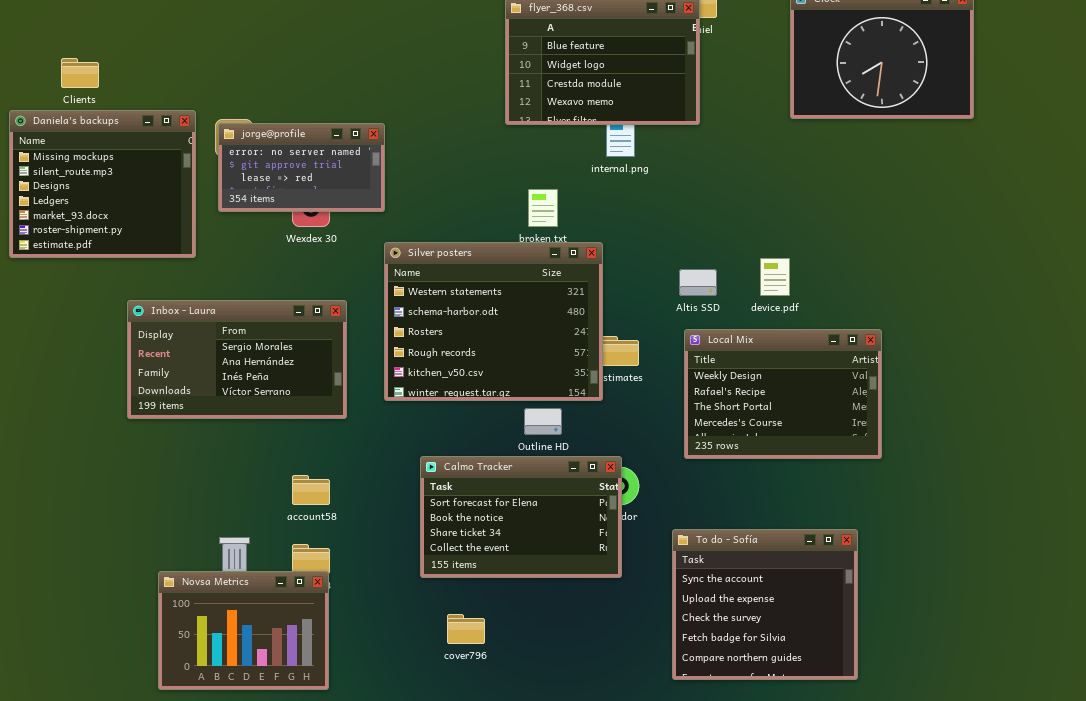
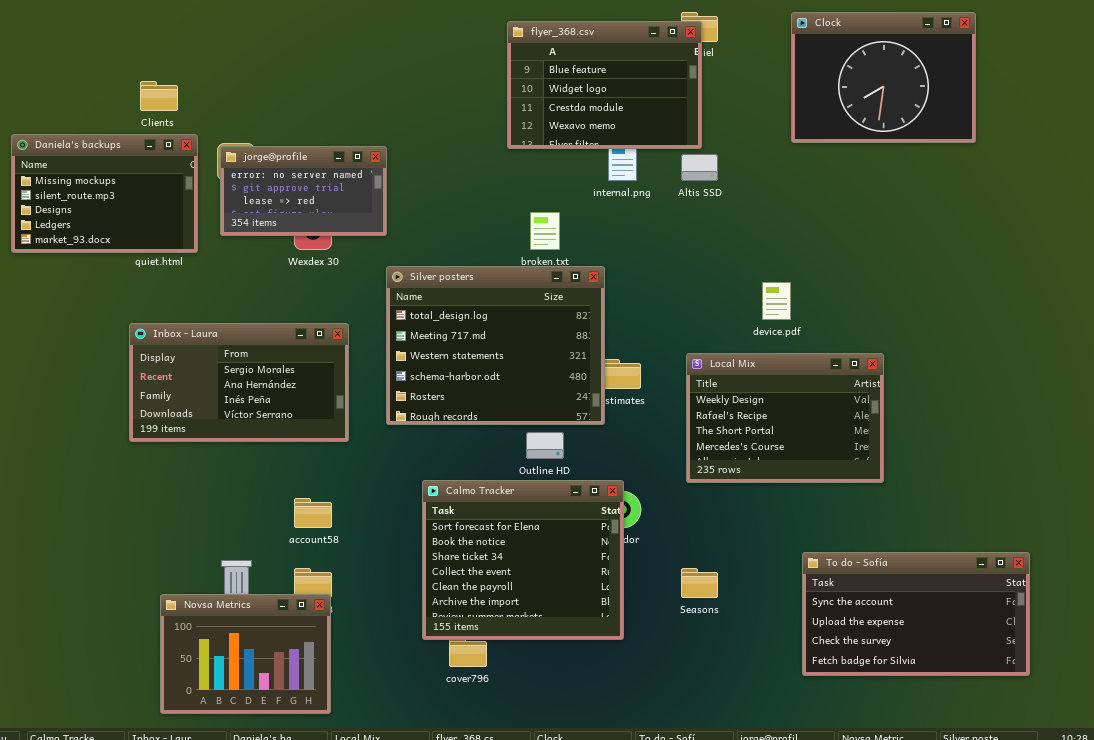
Clients: [61,58,99,88] -> [140,81,178,111], moved
Daniela's backups: [9,110,196,258] -> [11,134,198,253], resized
Silver posters: [384,242,603,401] -> [386,266,605,425], scrolled up 2 rows
Altis SSD: [679,269,717,296] -> [681,154,718,181], moved
Calmo Tracker: [420,456,622,578] -> [422,480,624,640], resized
To do - Sofía: [672,529,858,680] -> [802,552,1030,676], moved, resized

